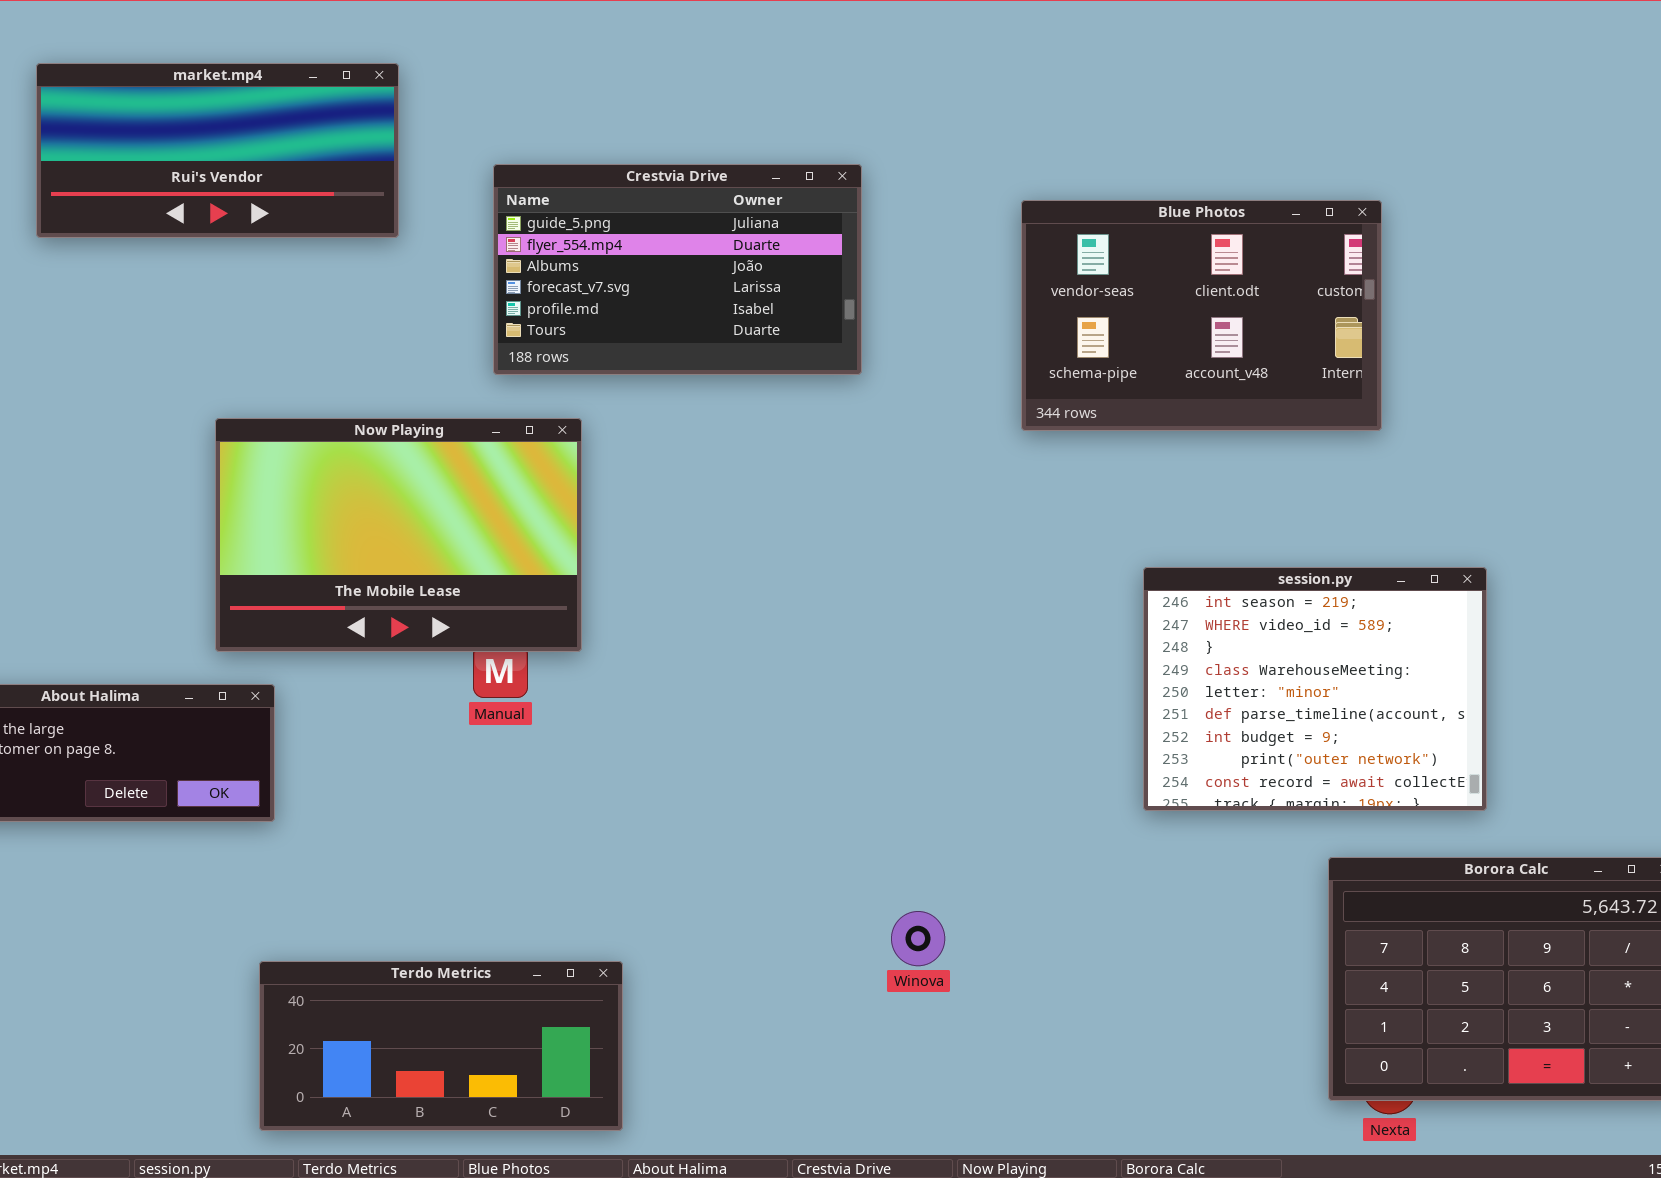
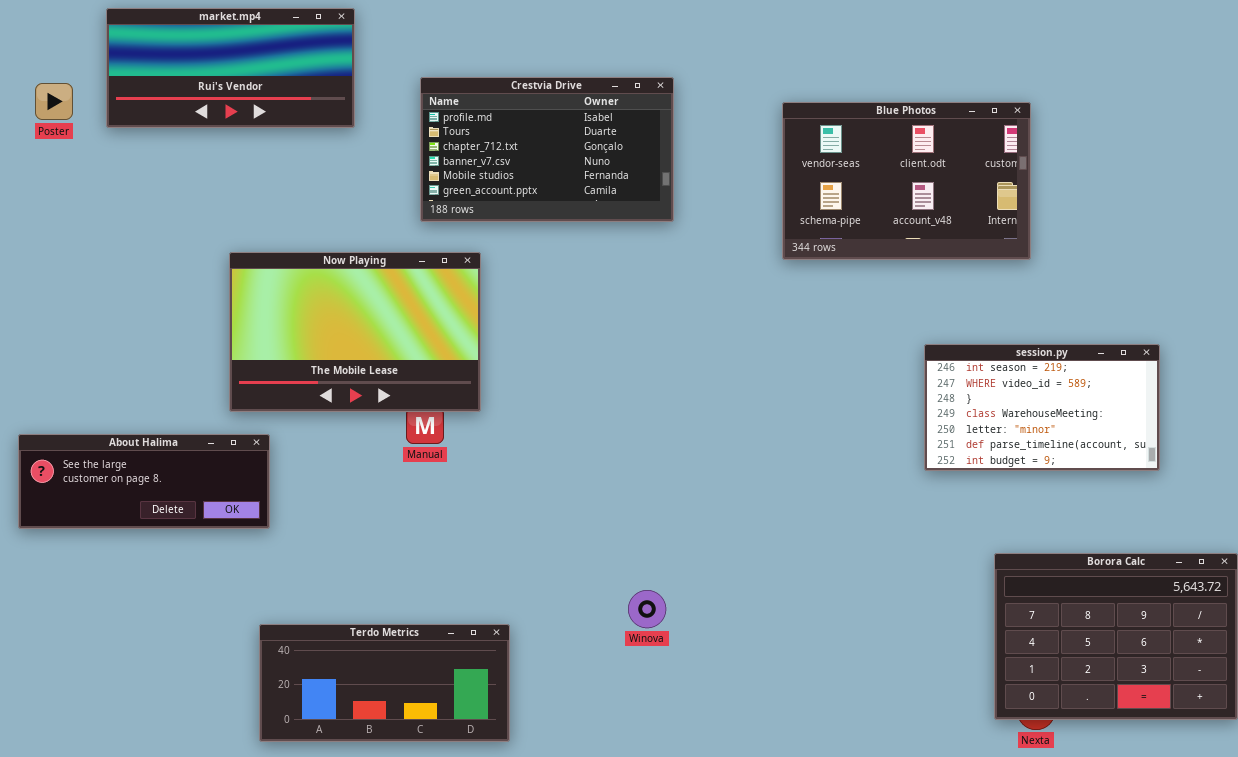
Crestvia Drive: [493,164,862,375] -> [420,77,674,222], scrolled down 4 rows
session.py: [1143,567,1487,811] -> [924,344,1160,471], moved, resized
Winova: [891,911,945,966] -> [628,590,666,628], moved

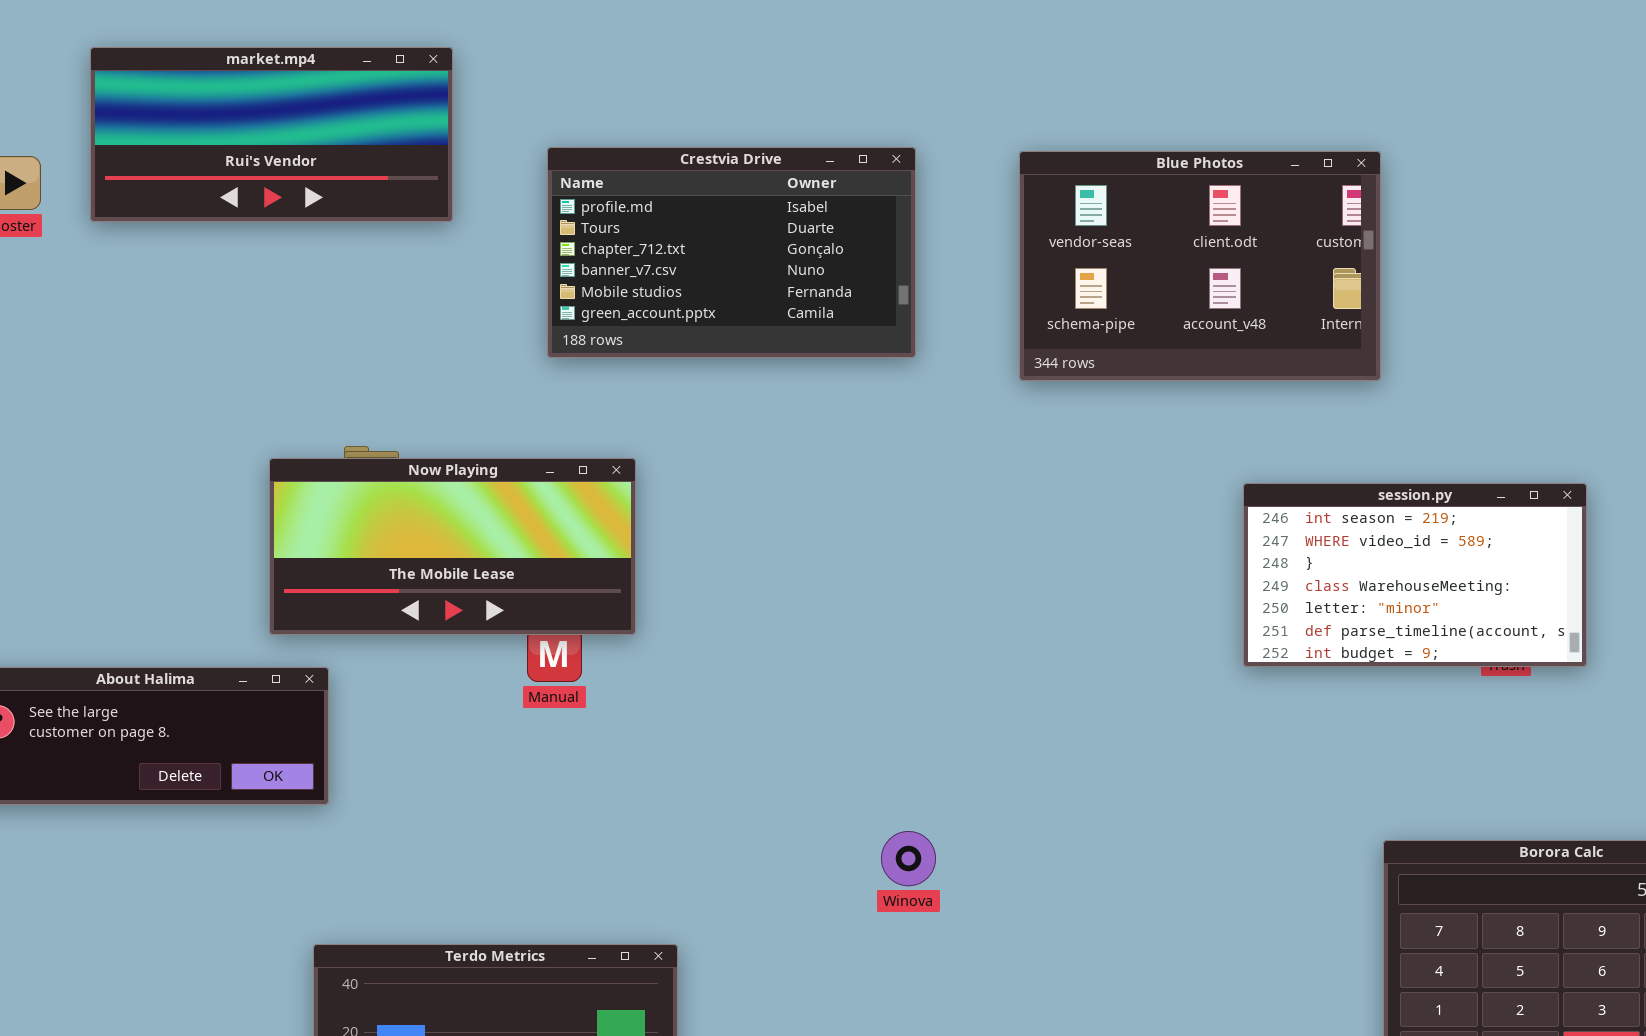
Blue Photos: [782,102,1031,260] -> [1019,151,1381,381], moved
Now Playing: [229,252,481,412] -> [269,458,636,635], resized
session.py: [924,344,1160,471] -> [1243,483,1587,667], moved
Winova: [628,590,666,628] -> [881,831,936,886], moved

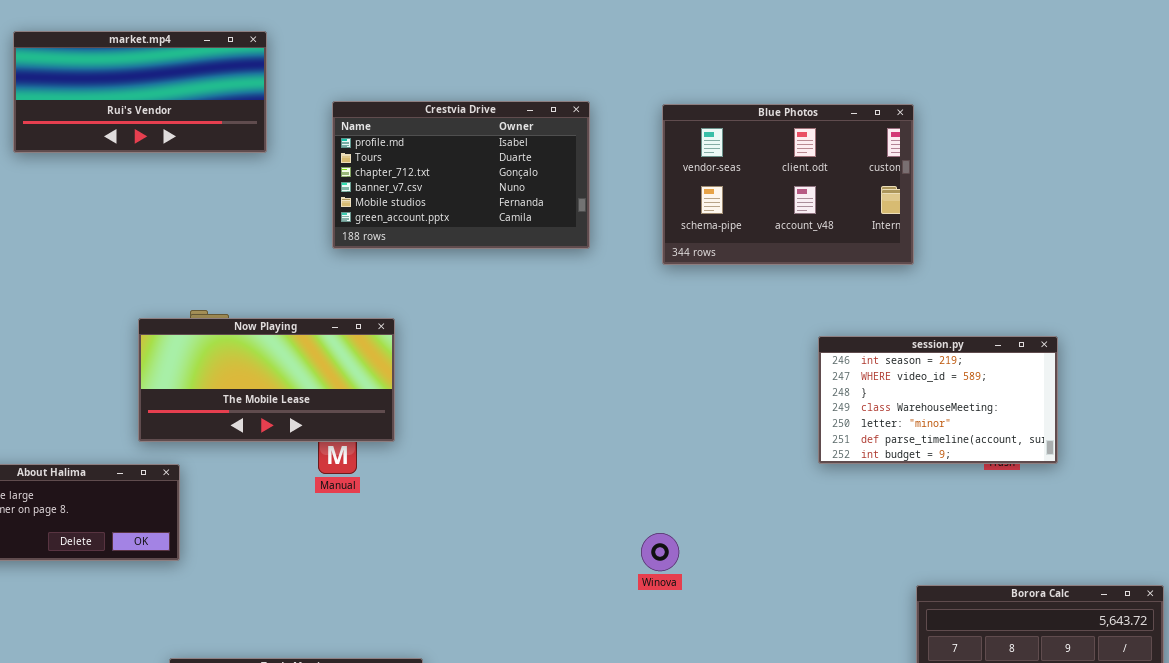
Winova: [881,831,936,886] -> [641,533,679,571], moved

